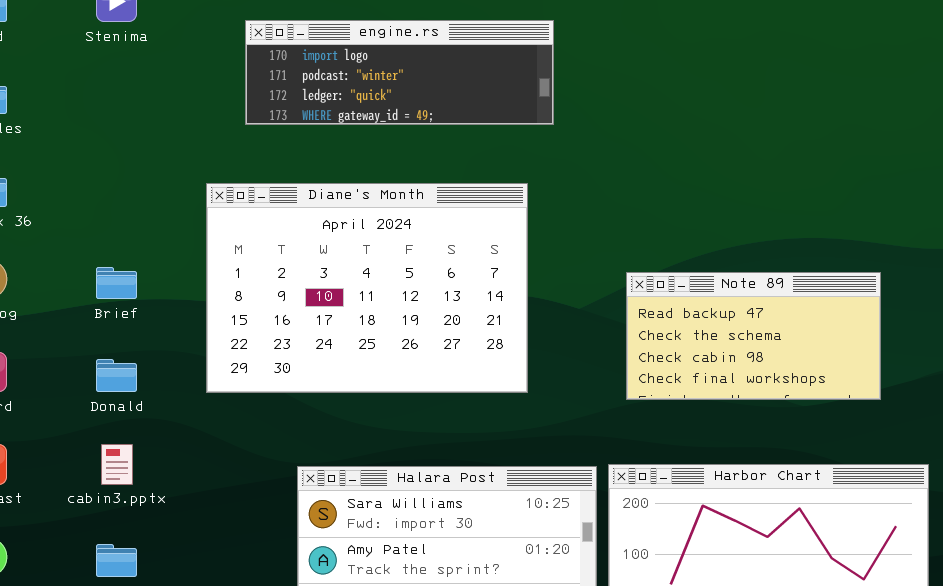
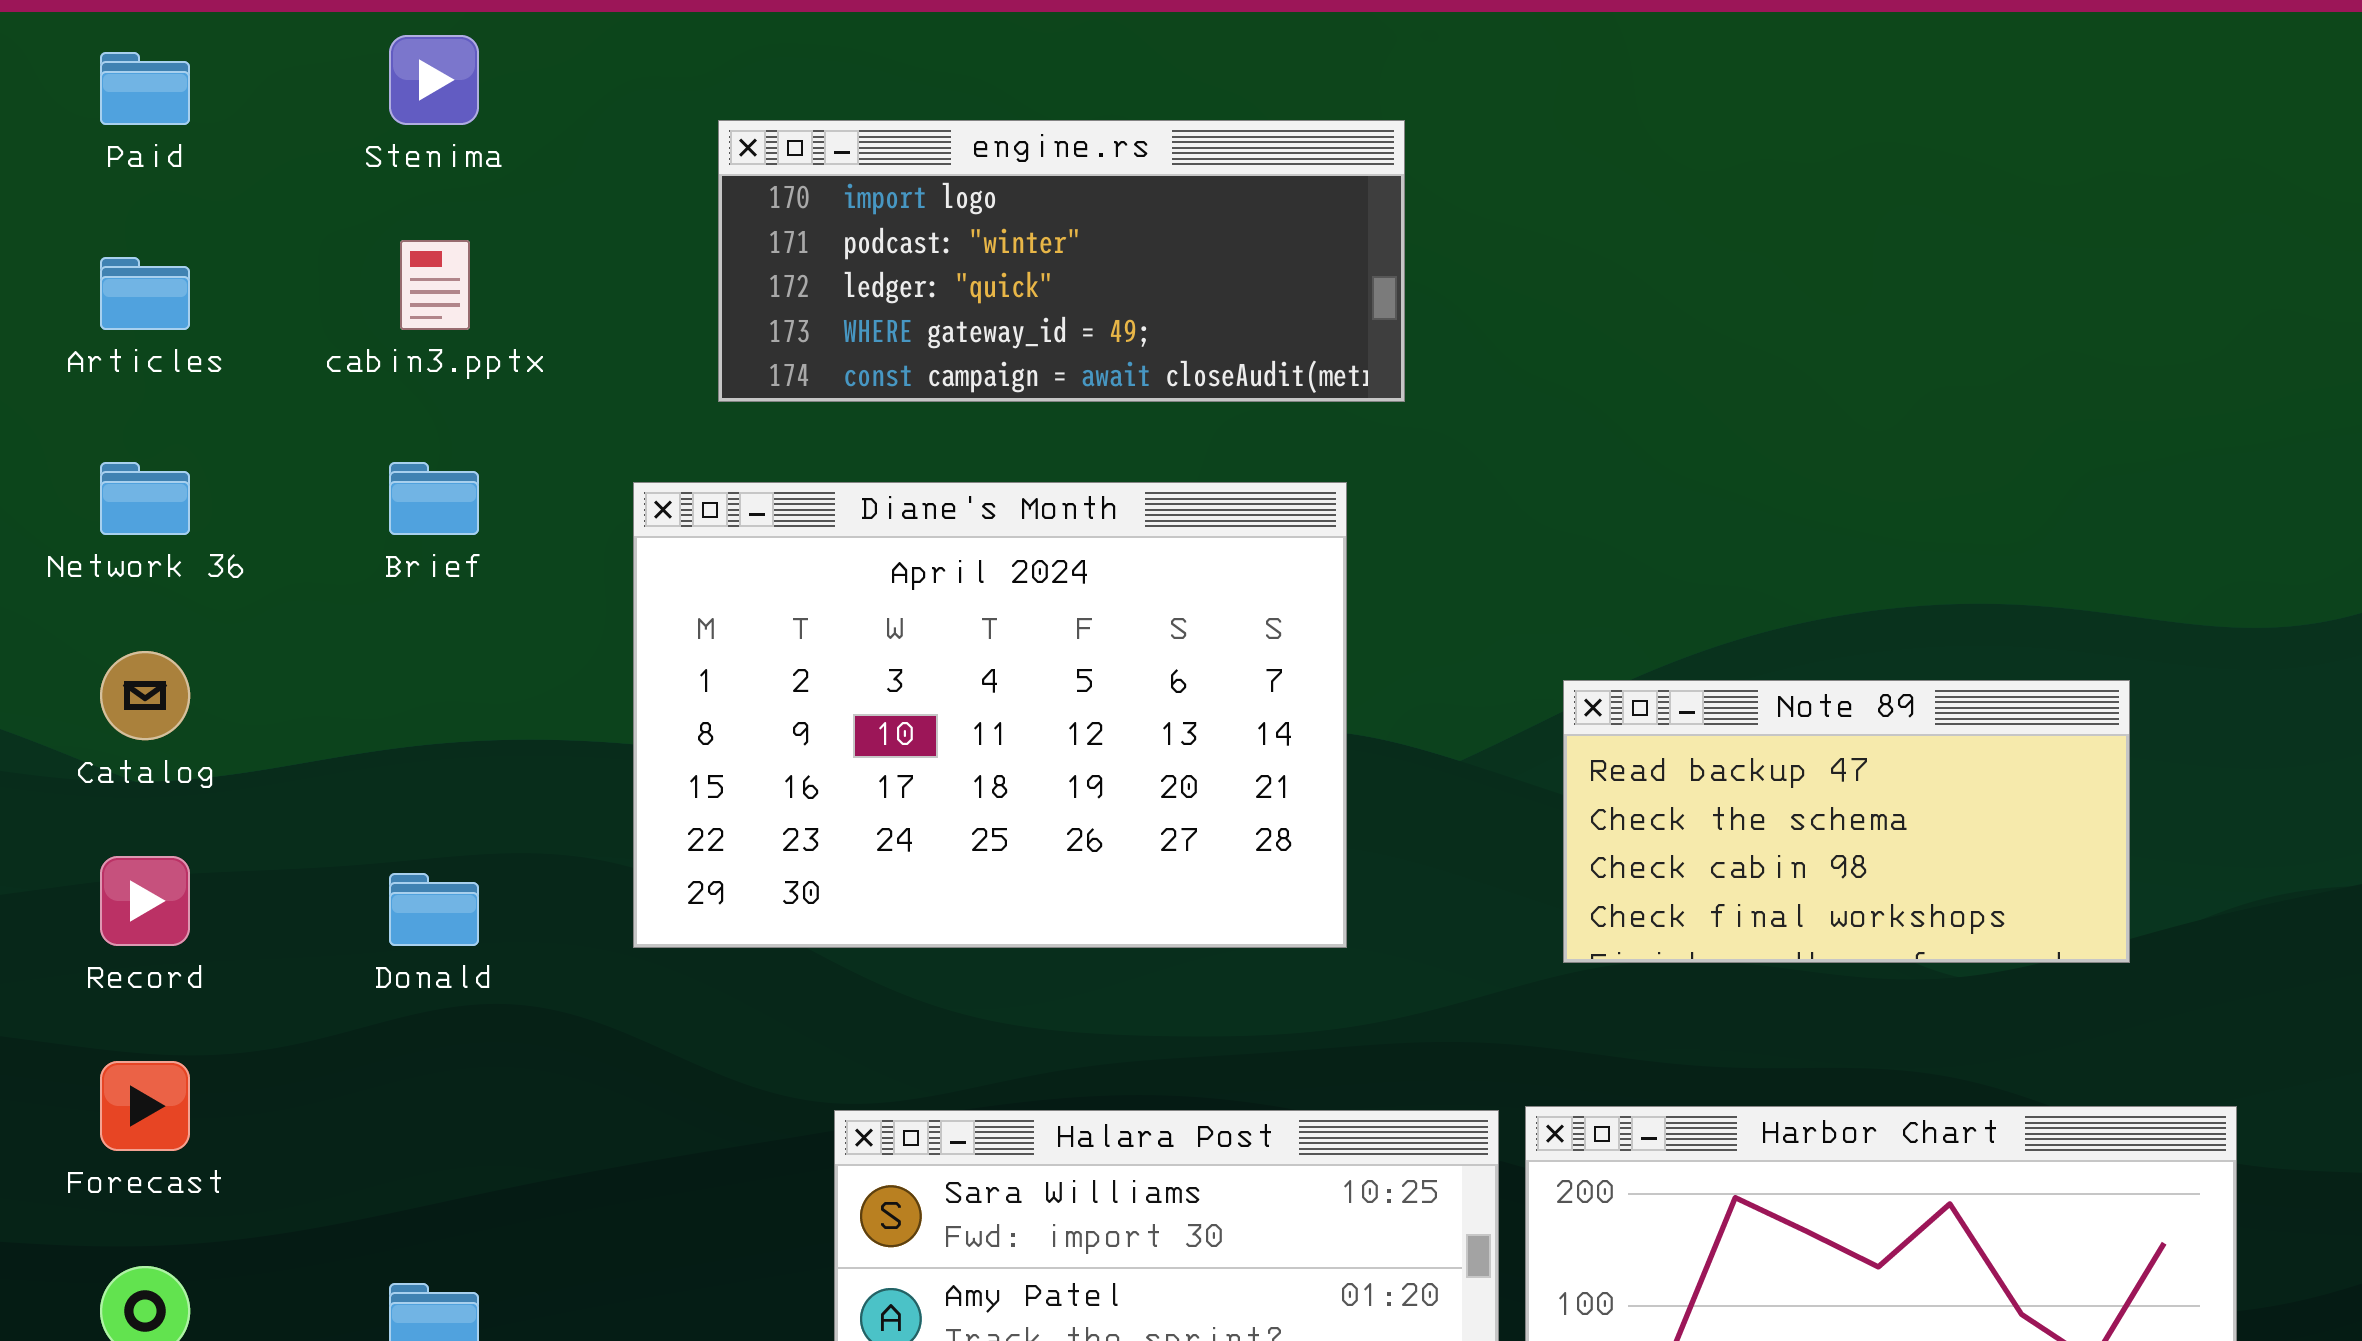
engine.rs: [245,20,554,125] -> [718,120,1405,402], resized
Brief: [96,267,137,299] -> [389,462,479,535], moved
cabin3.pptx: [101,444,133,485] -> [400,240,470,330], moved

